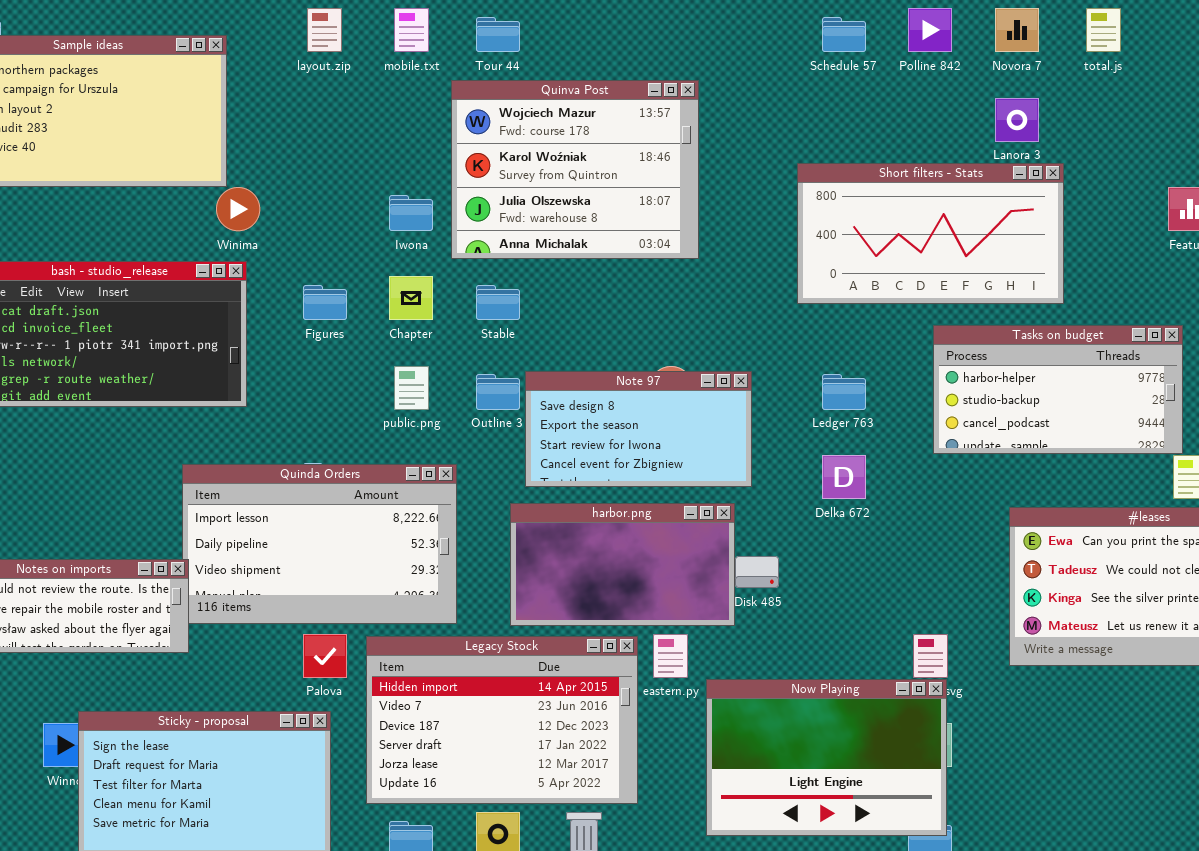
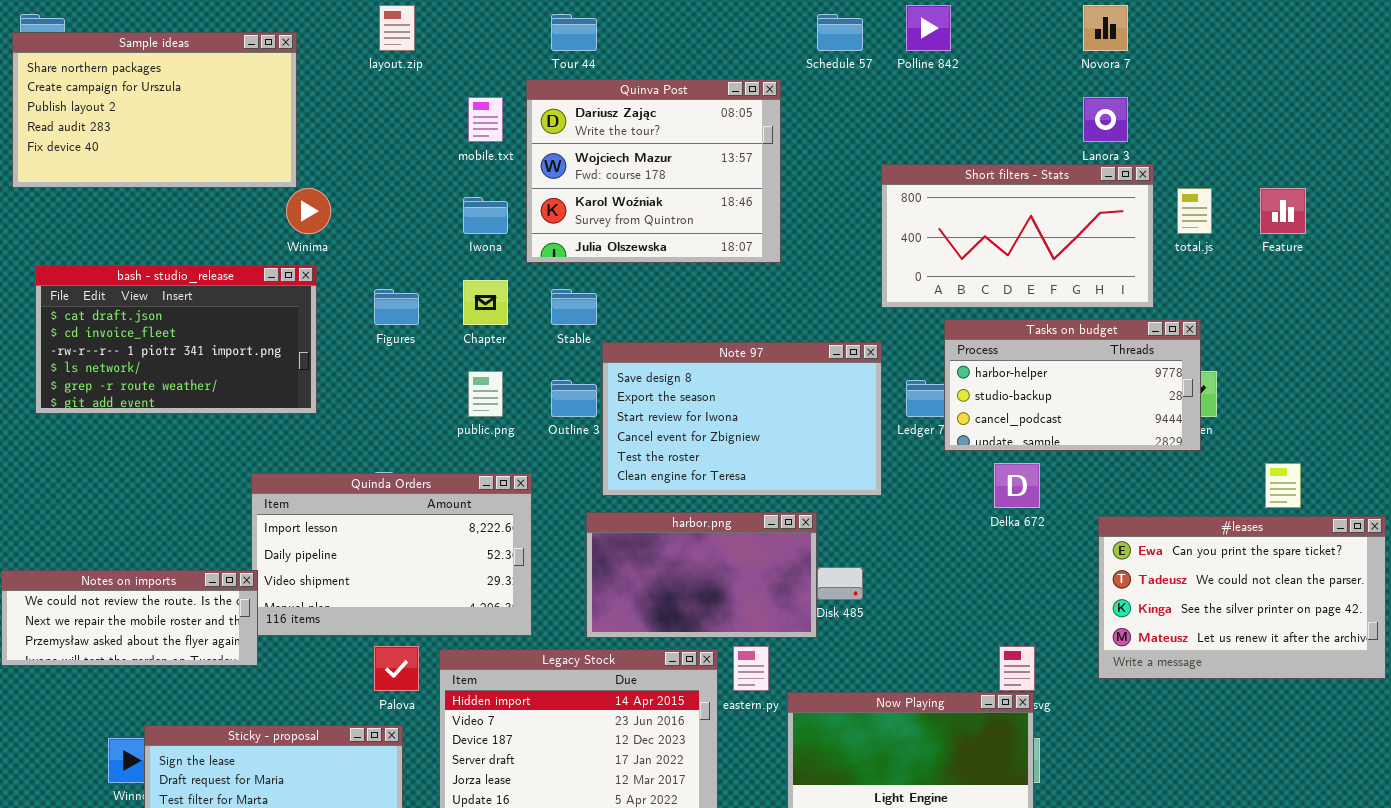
mobile.txt: [394,8,429,52] -> [468,97,503,142], moved
Polline 842: [908,8,952,52] -> [906,5,951,51], moved
total.js: [1086,8,1121,52] -> [1177,188,1212,234], moved
Schedule 57: [822,17,866,52] -> [817,14,863,51], moved
Quinva Post: [451,80,699,259] -> [526,79,781,263], scrolled up 1 row
Tasks on budget: [933,325,1183,454] -> [944,319,1201,451], moved
Note 97: [525,371,752,487] -> [602,342,882,496], resized
Delka 672: [822,455,866,499] -> [994,463,1040,508], moved

